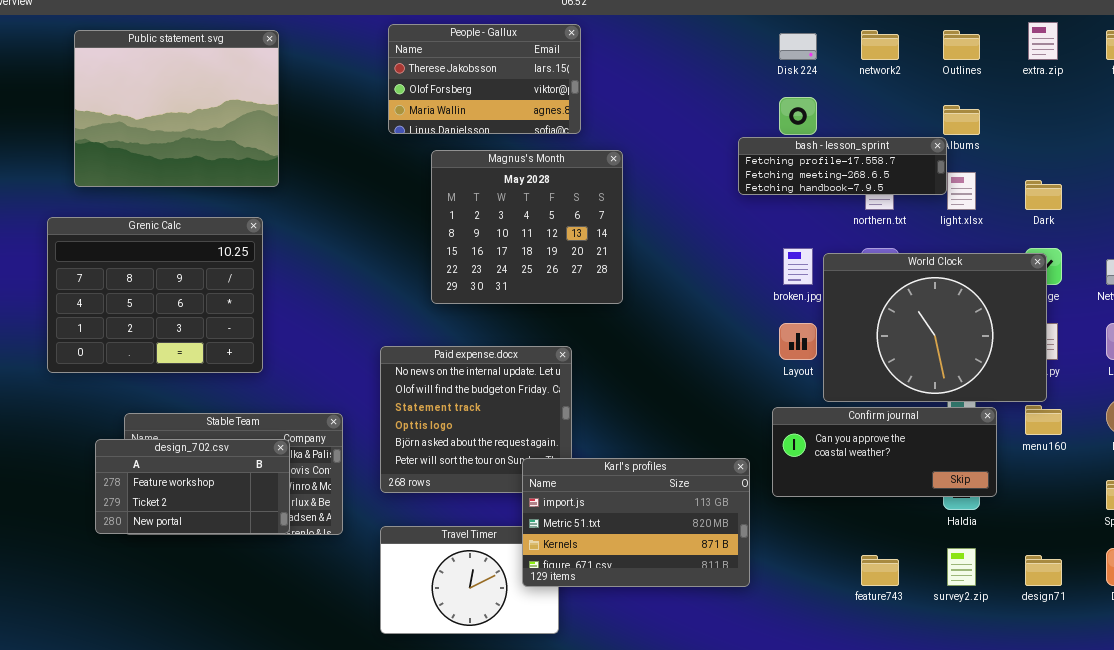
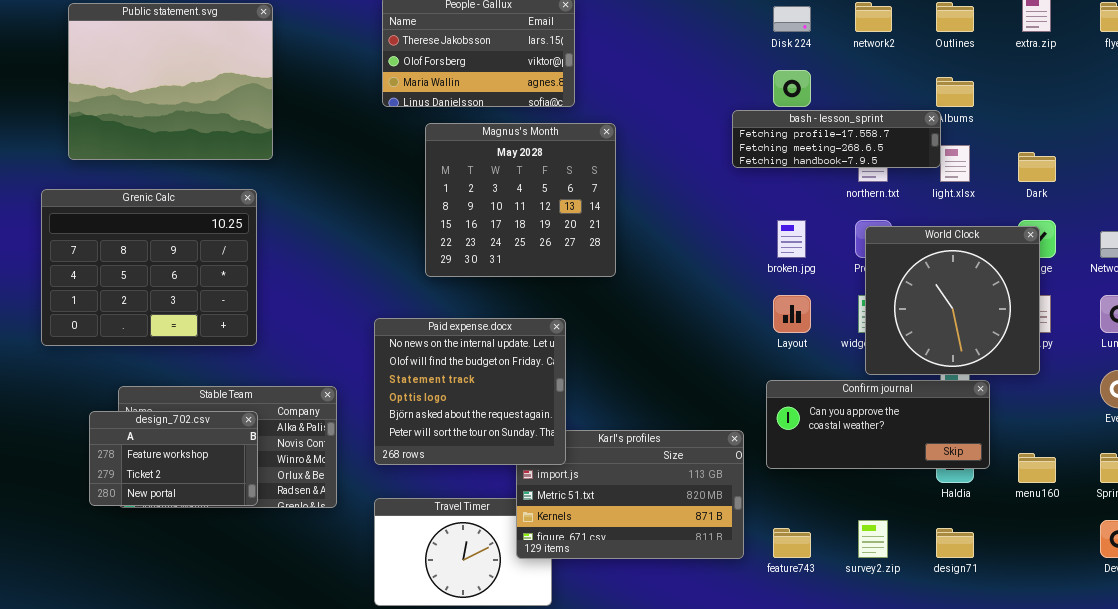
World Clock: [823,253,1047,402] -> [865,226,1040,375], resized
Paid expense.docx: [380,346,572,493] -> [374,318,566,465], raised
menu160: [1025,405,1062,435] -> [1018,453,1056,483], moved
design_702.csv: [95,439,290,534] -> [89,411,258,506], resized
survey2.zip: [947,548,976,586] -> [858,520,888,558], moved
feature743: [861,555,899,586] -> [773,528,811,558], moved
design71: [1025,555,1062,586] -> [936,528,974,558], moved

